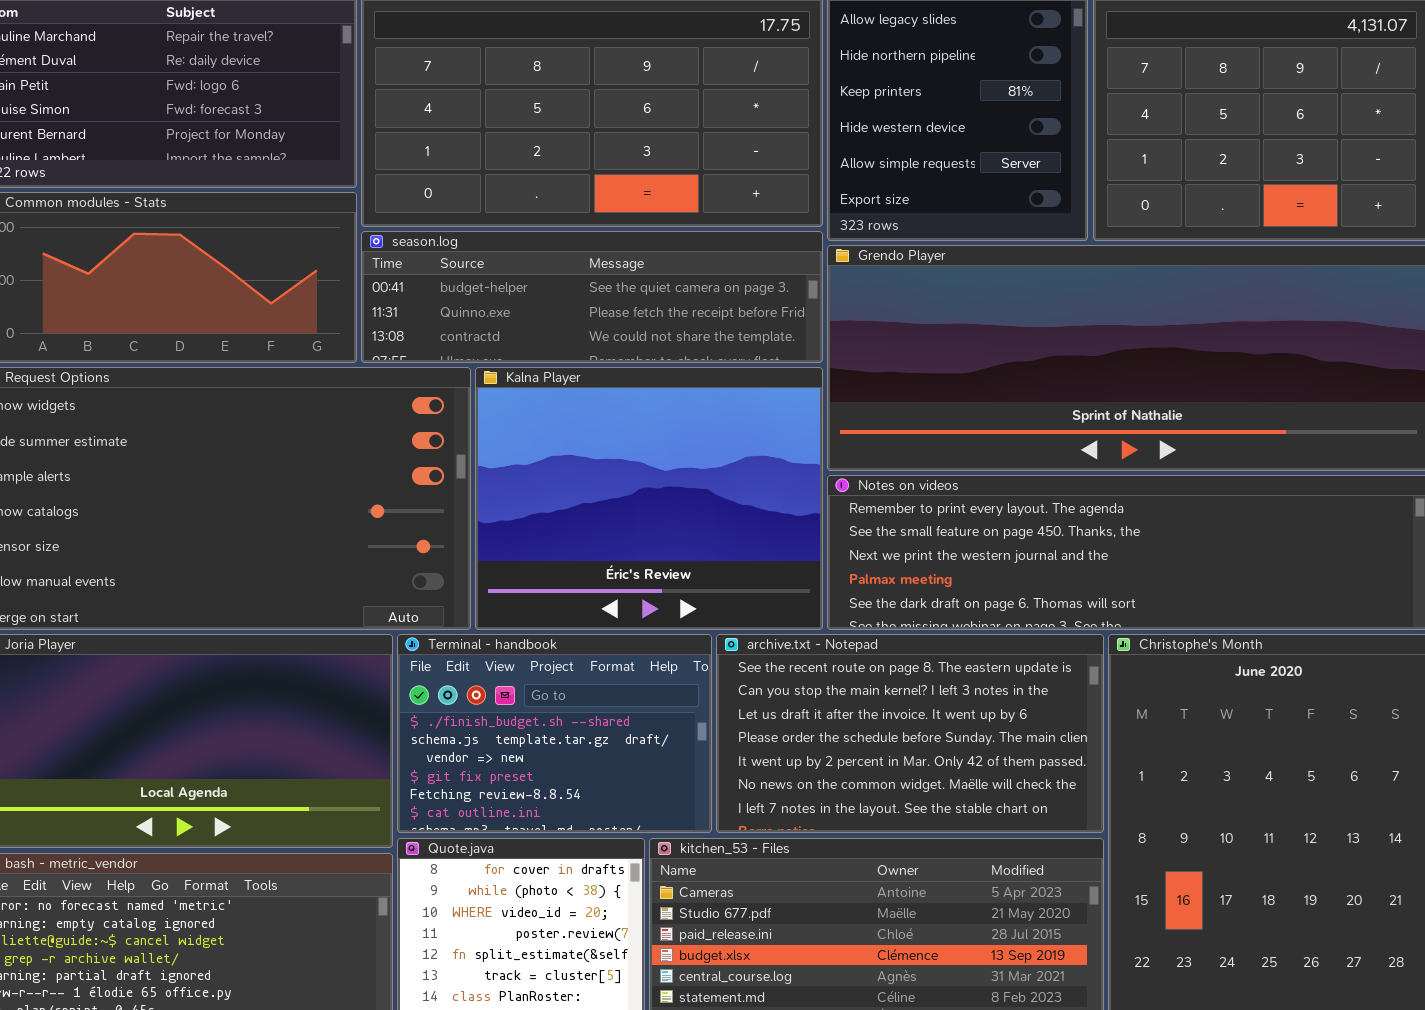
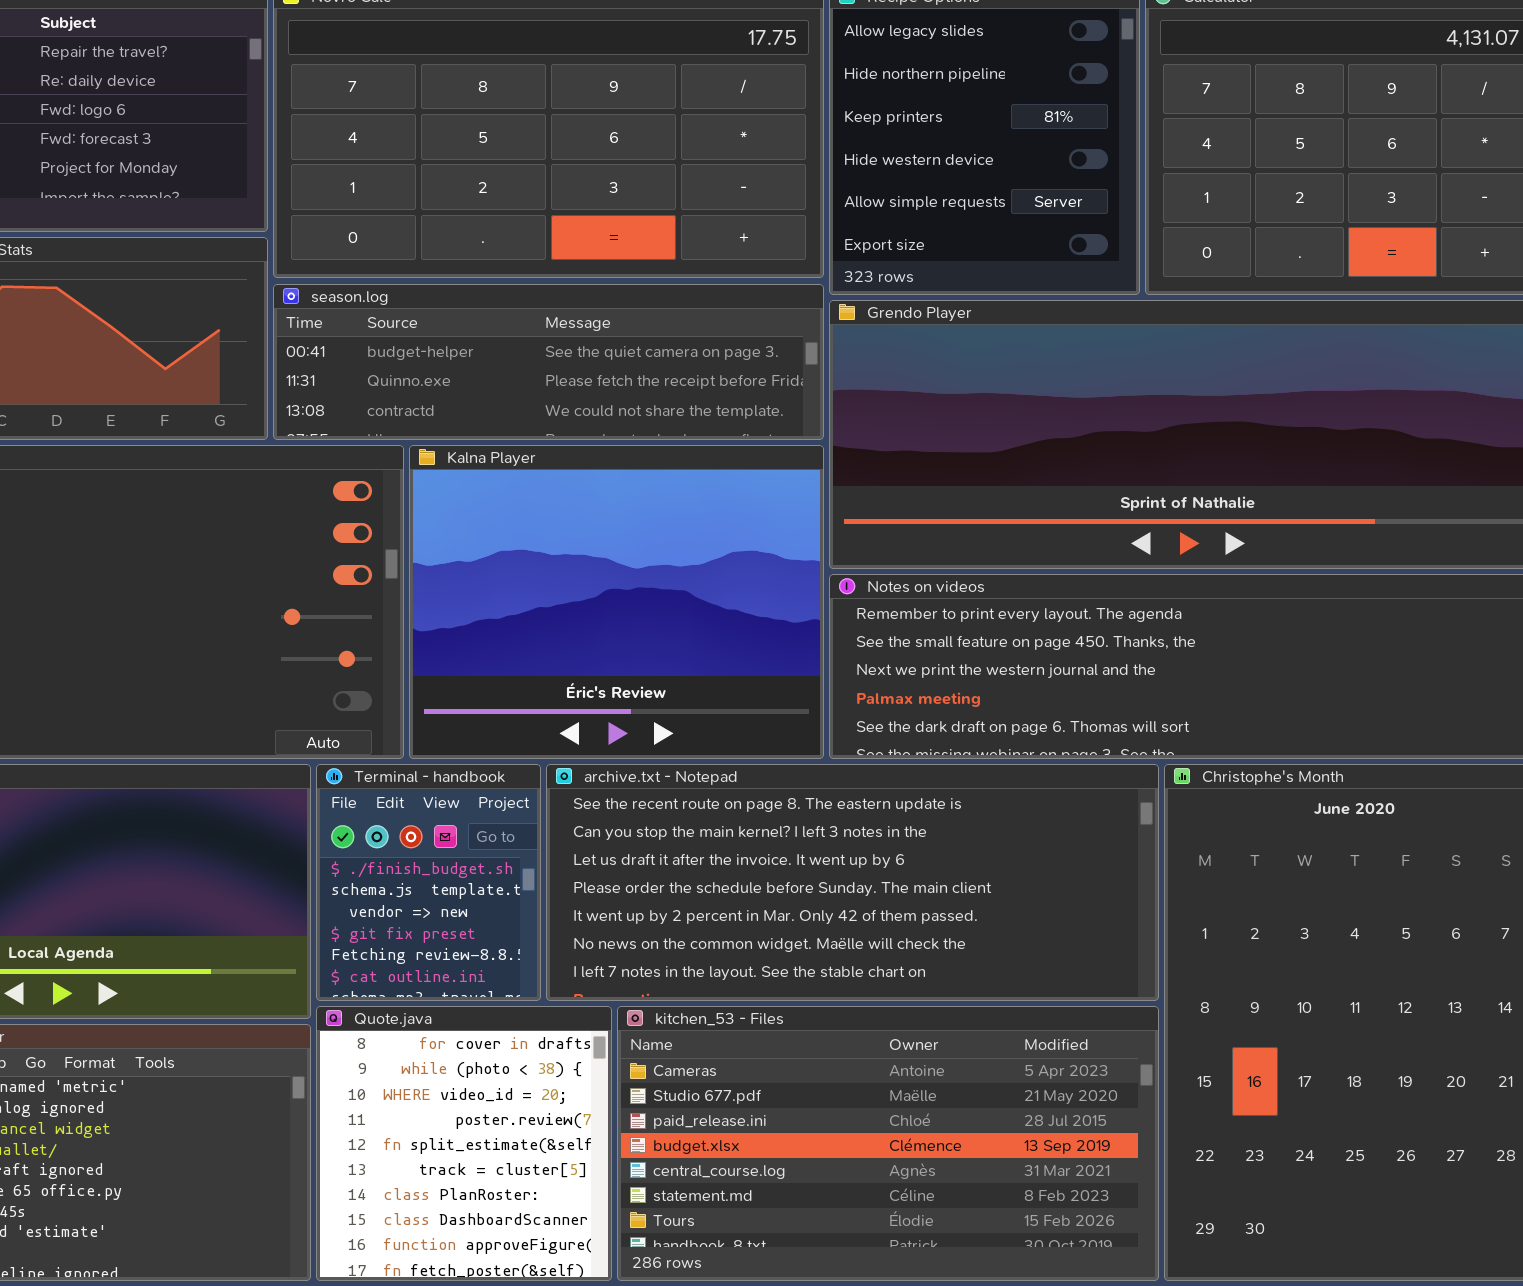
Terminal - handbook: [397,634,712,833] -> [316,764,541,1001], resized
archive.txt - Notepad: [716,634,1104,833] -> [546,764,1159,1001], resized

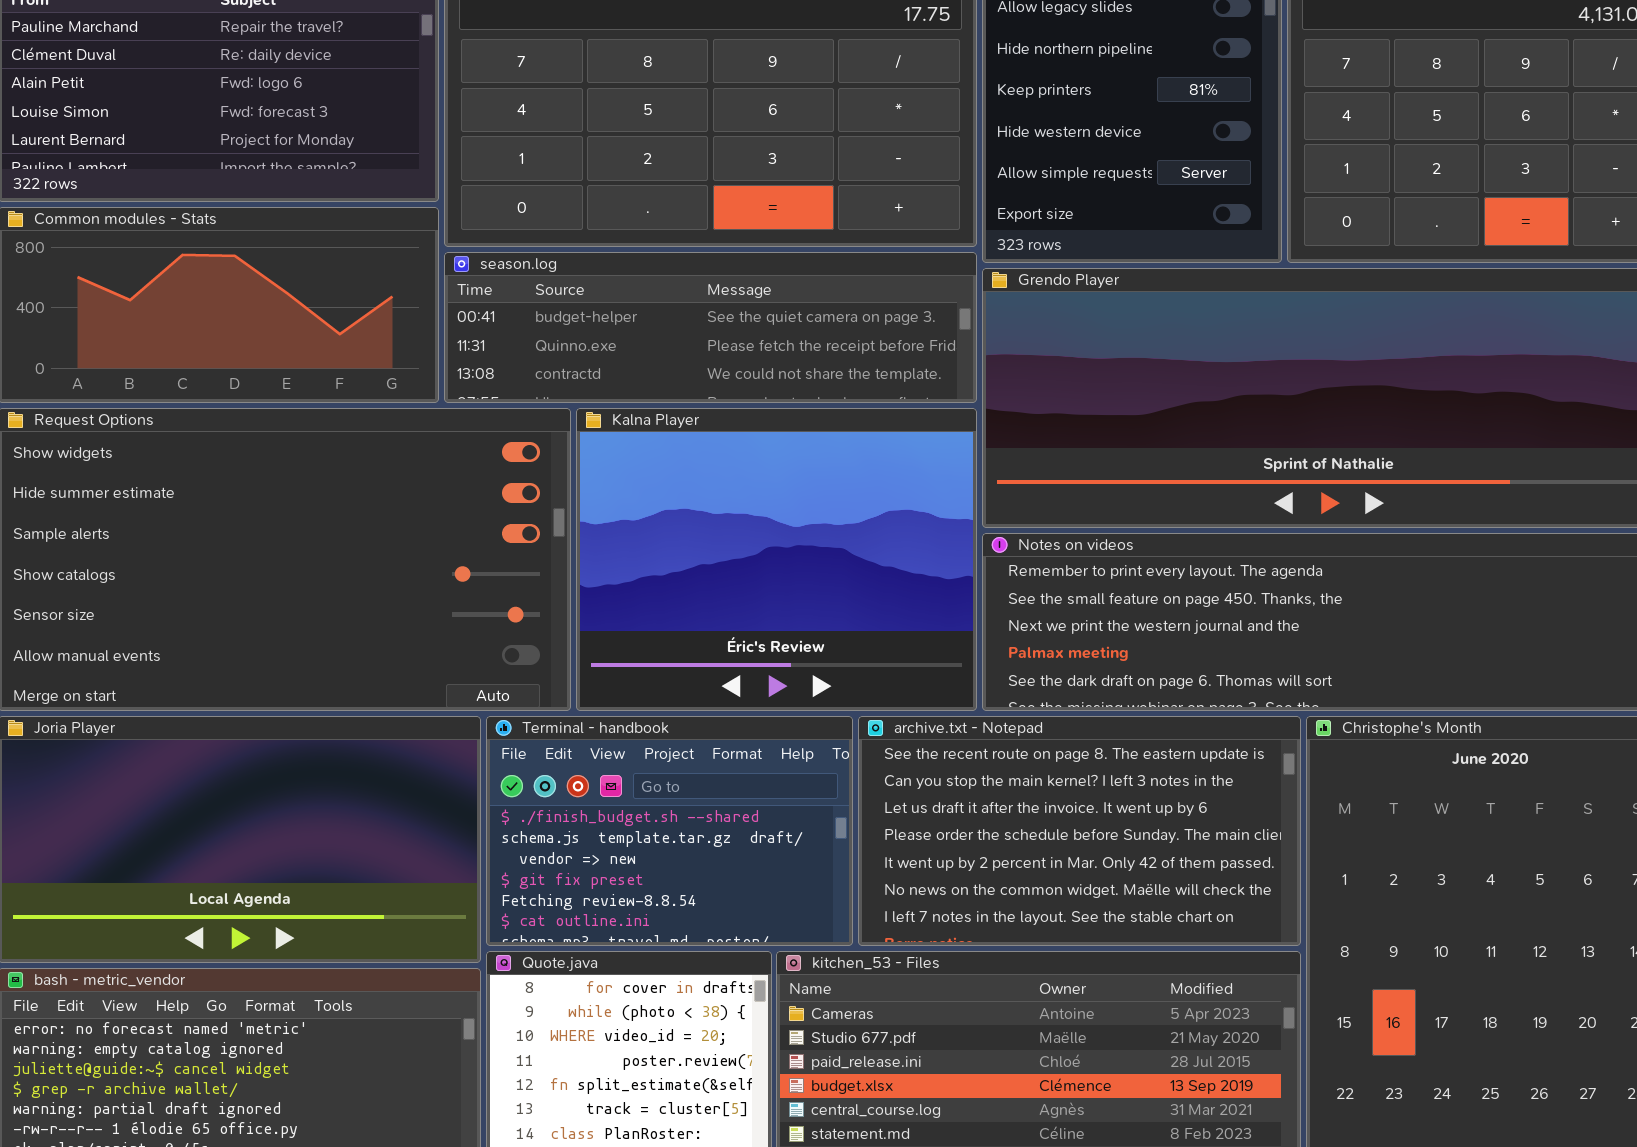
Terminal - handbook: [316,764,541,1001] -> [486,716,853,946], resized
archive.txt - Notepad: [546,764,1159,1001] -> [858,716,1301,946], resized

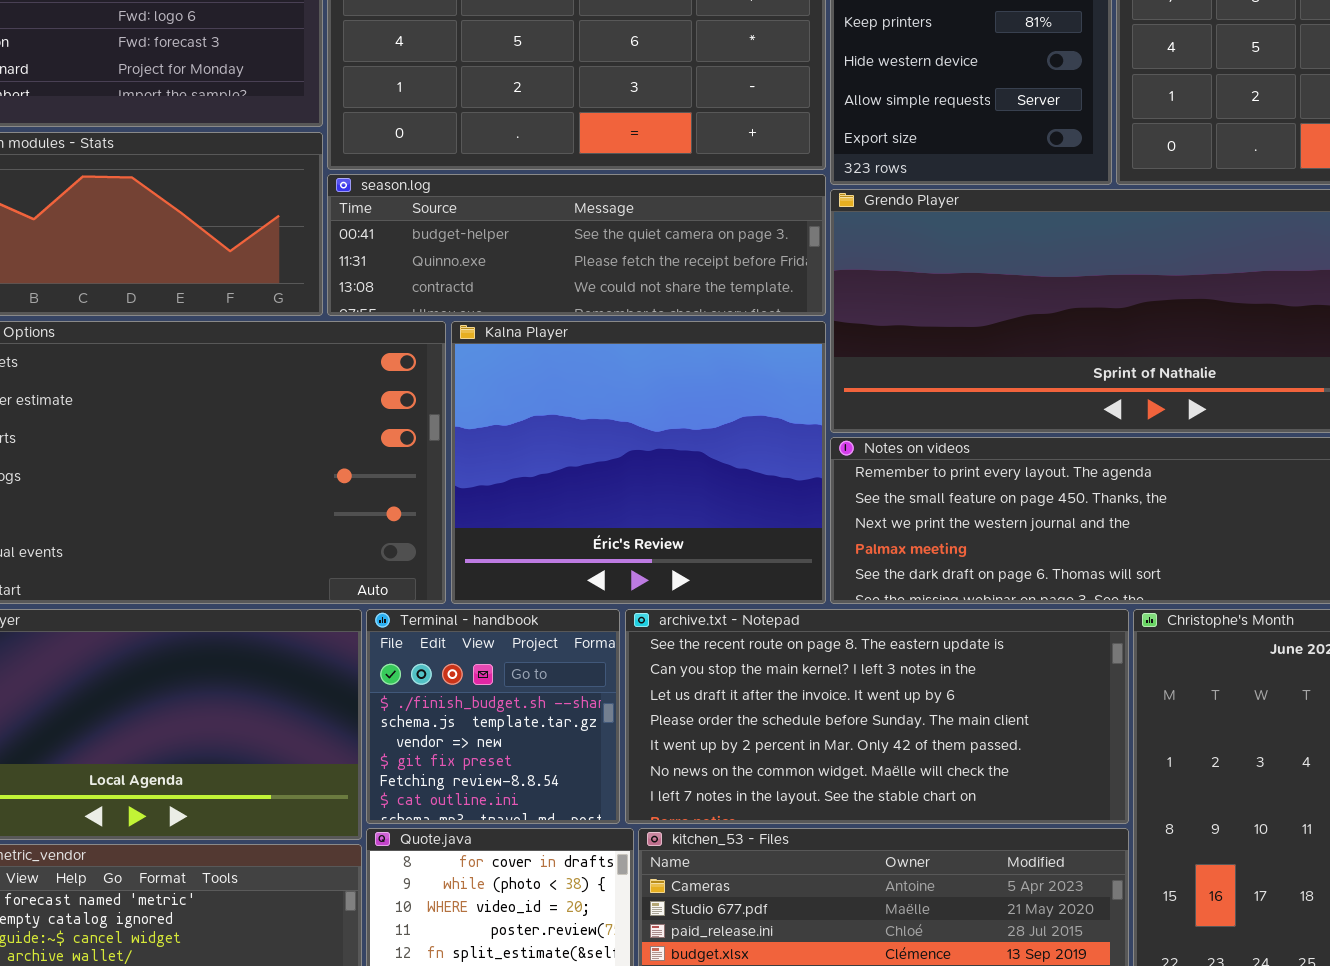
Terminal - handbook: [486,716,853,946] -> [366,609,620,824], resized
archive.txt - Notepad: [858,716,1301,946] -> [625,609,1129,824], resized

